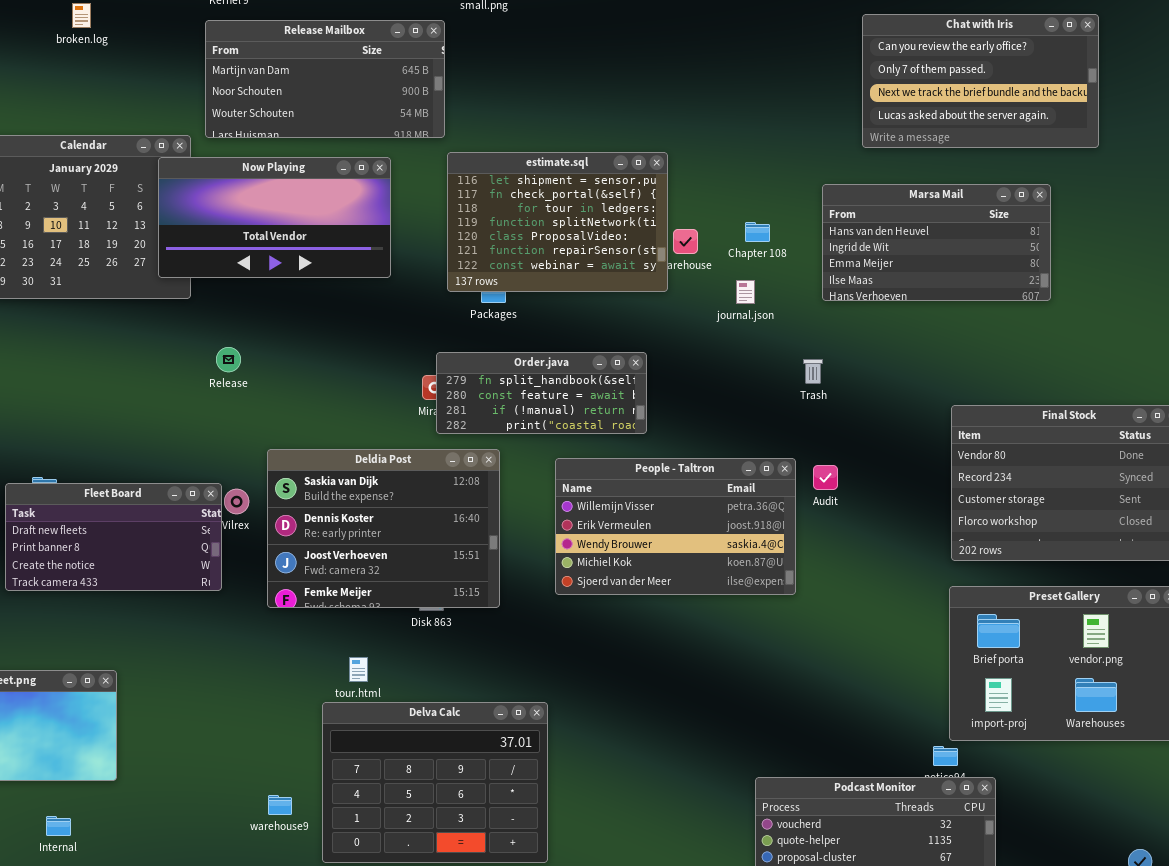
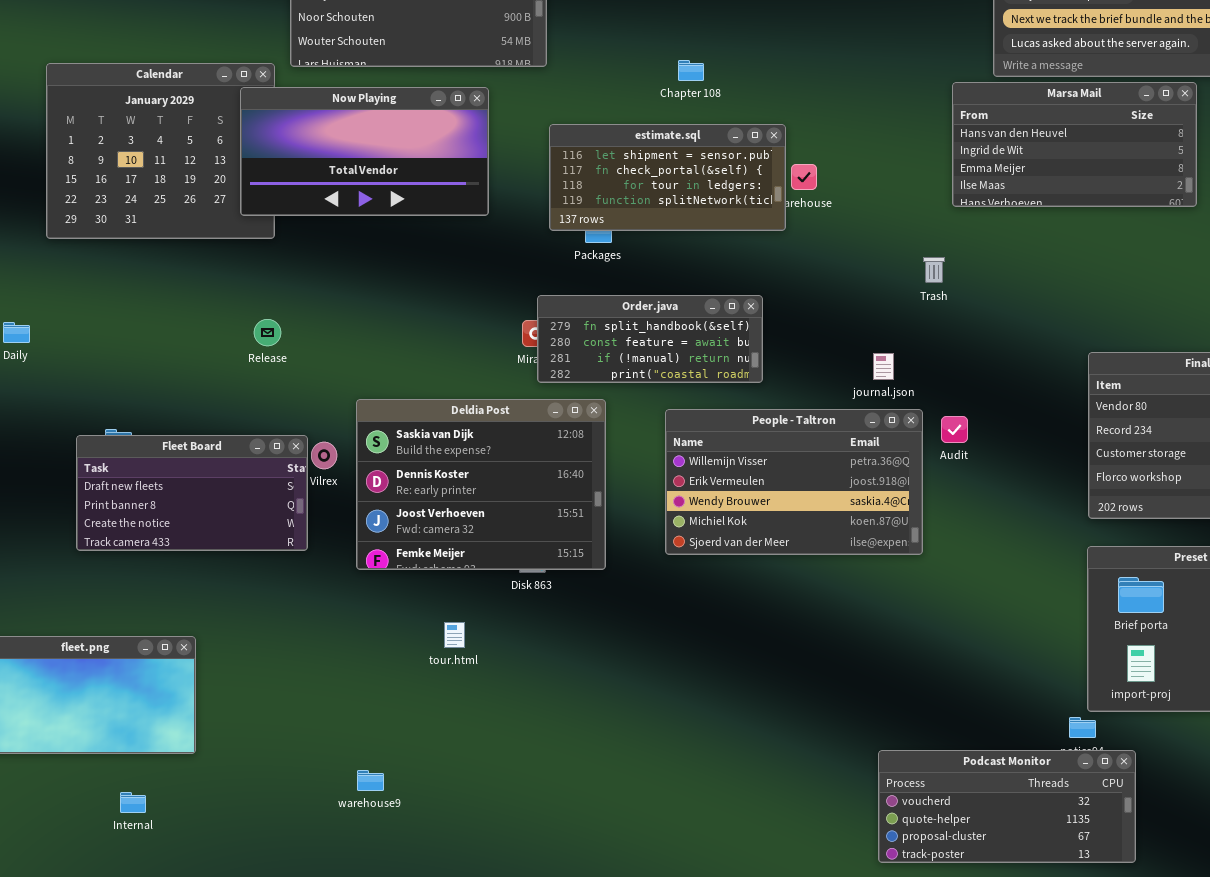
estimate.sql: [447,152,668,292] -> [549,124,786,231], resized
Marsa Mail: [822,184,1051,301] -> [952,82,1197,207], moved
Chapter 108: [745,222,770,242] -> [678,60,704,81], moved
journal.json: [736,280,755,304] -> [873,353,894,380], moved
Release: [216,347,241,372] -> [254,319,281,346], moved
Trash: [803,359,823,384] -> [923,257,945,283], moved
Delva Calc: [322,702,548,863] -> none, closed

